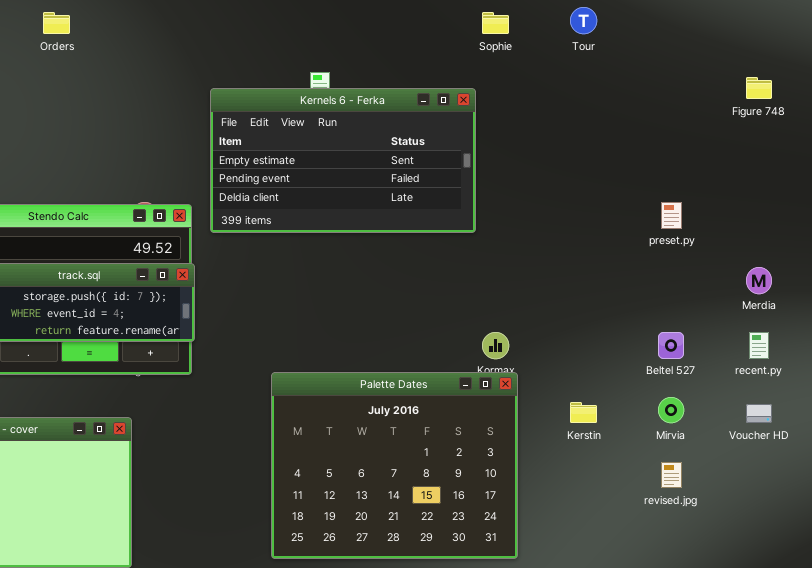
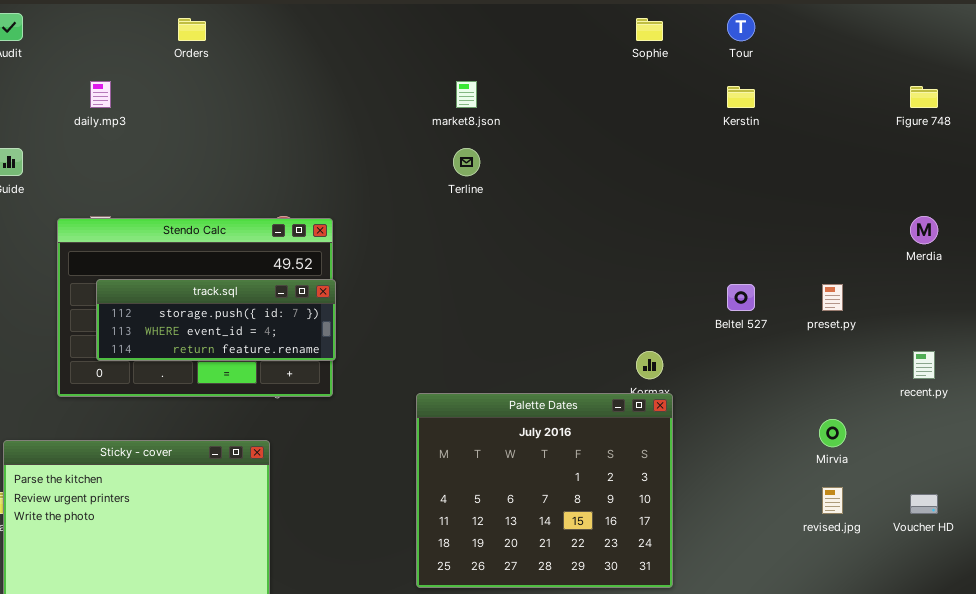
Kernels 6 - Ferka: [210,88,476,233] -> none, closed
preset.py: [661,202,682,229] -> [822,284,843,311], moved
Merdia: [746,267,772,294] -> [910,216,938,244], moved
Beltel 527: [658,332,684,359] -> [727,284,755,311], moved
Kerstin: [570,402,597,423] -> [727,86,755,108], moved
Voucher HD: [746,404,772,423] -> [910,494,938,514], moved

